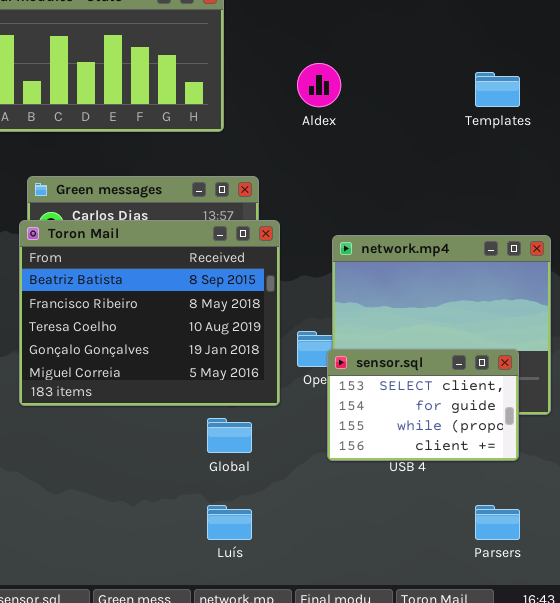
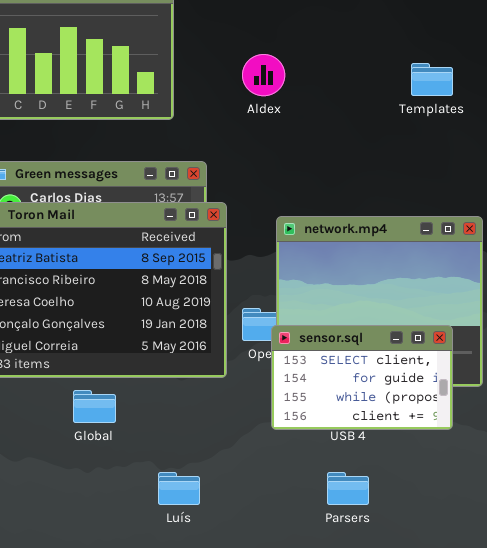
Global: [207,418,252,453] -> [73,390,116,423], moved
Parsers: [475,505,520,540] -> [327,472,369,505], moved

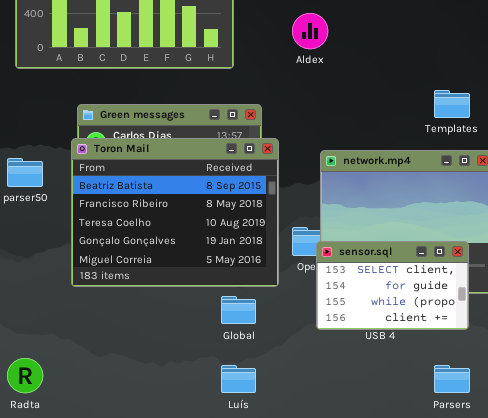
Templates: [411,63,453,96] -> [434,90,470,118], moved
Global: [73,390,116,423] -> [221,296,256,324], moved
Parsers: [327,472,369,505] -> [434,365,470,393], moved

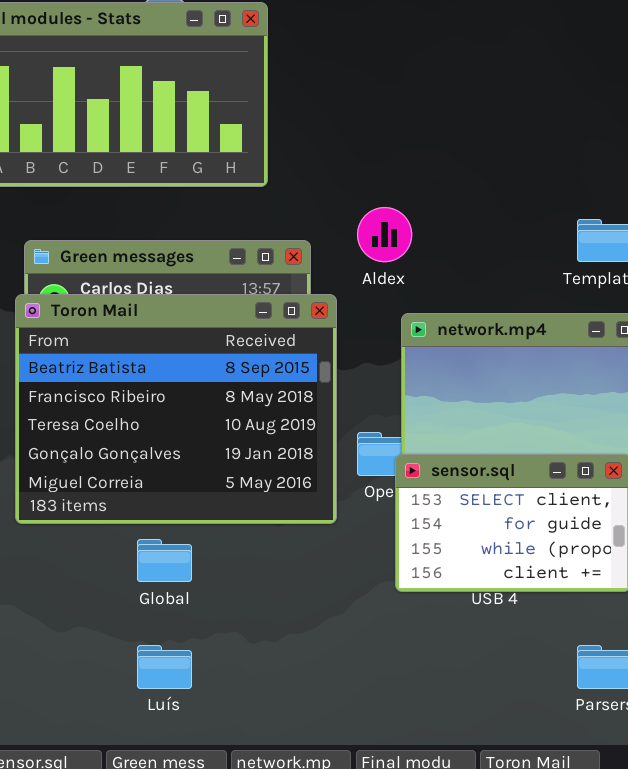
Aldex: [292,13,328,49] -> [357,207,412,262], moved
Global: [221,296,256,324] -> [137,539,192,582], moved
Luís: [221,365,256,393] -> [137,645,192,689], moved

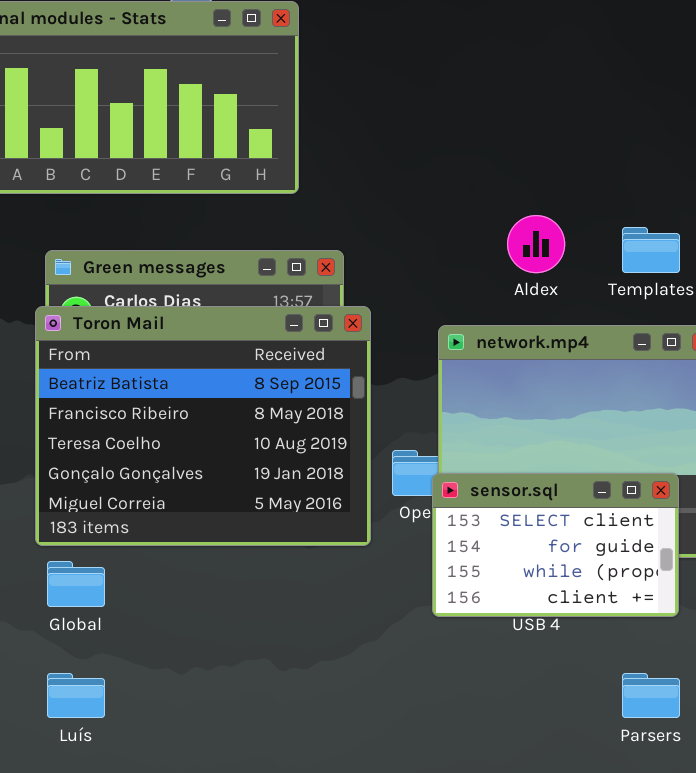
Aldex: [357,207,412,262] -> [507,215,565,273], moved
Global: [137,539,192,582] -> [47,561,105,607], moved
Luís: [137,645,192,689] -> [47,673,105,718], moved

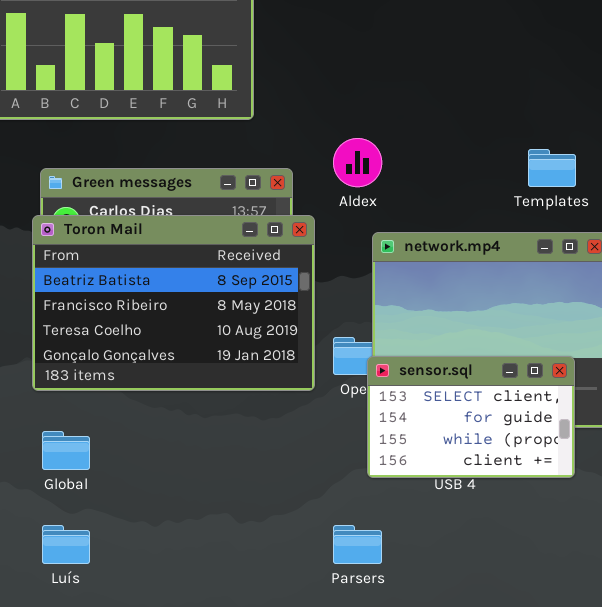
Aldex: [507,215,565,273] -> [333,138,382,187], moved
Toron Mail: [35,306,371,546] -> [32,215,315,391], resized
Parsers: [622,673,680,718] -> [333,525,382,564], moved

